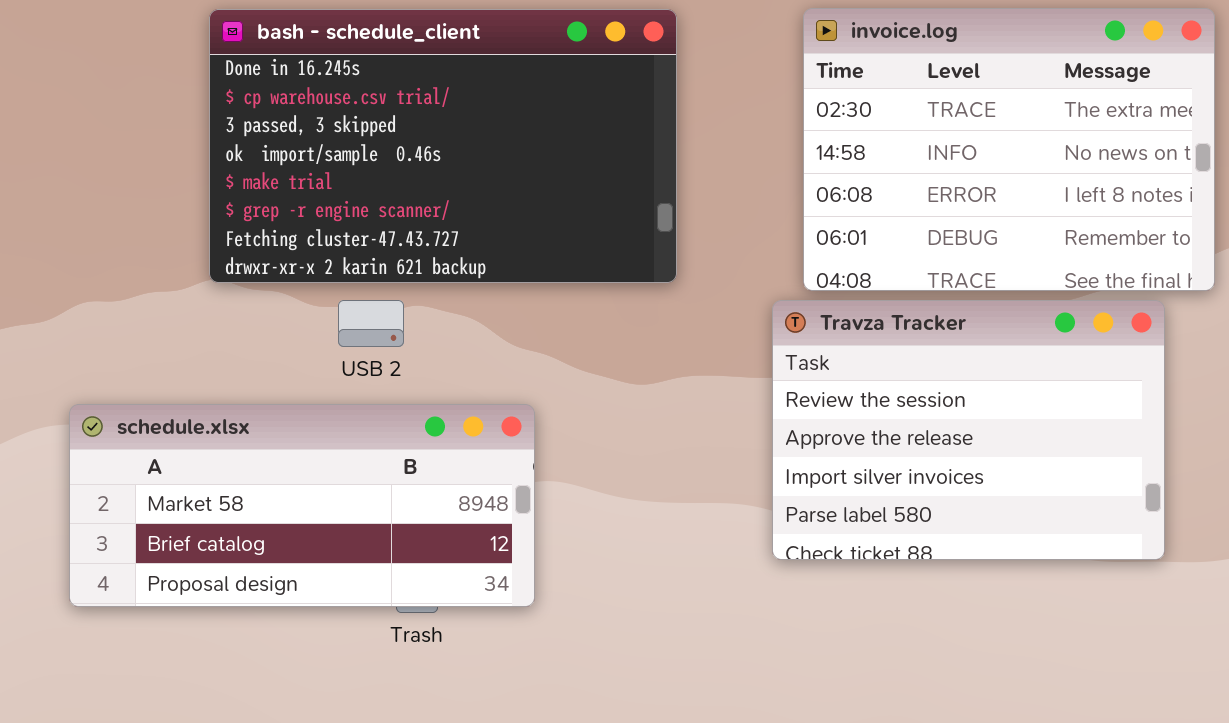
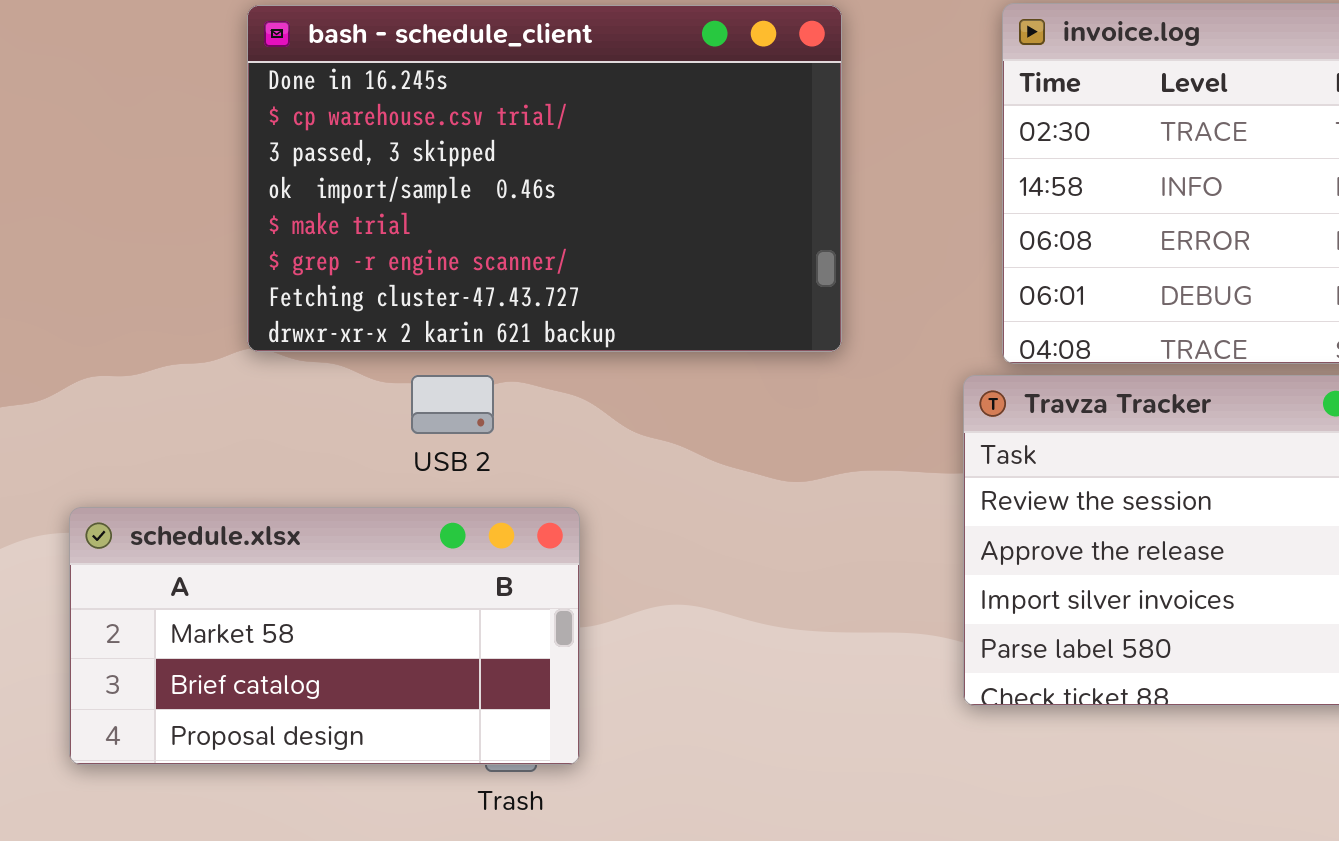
schedule.xlsx: [69,404,535,607] -> [69,507,580,765], resized

